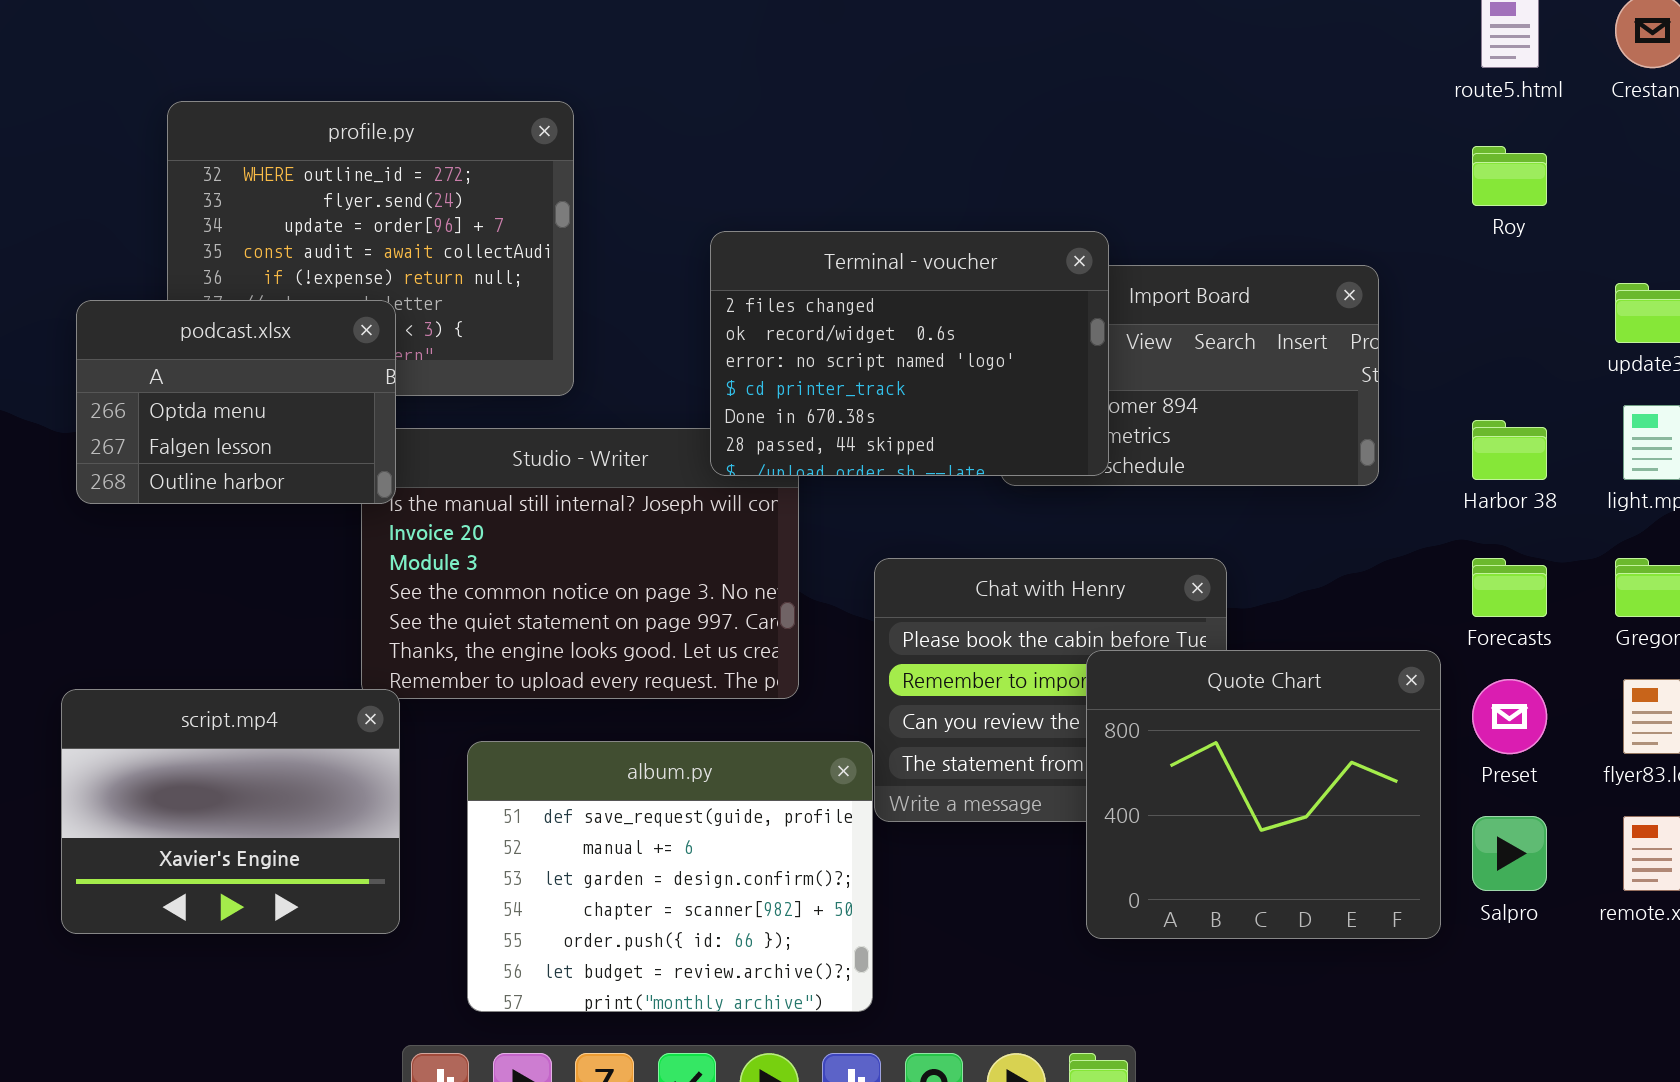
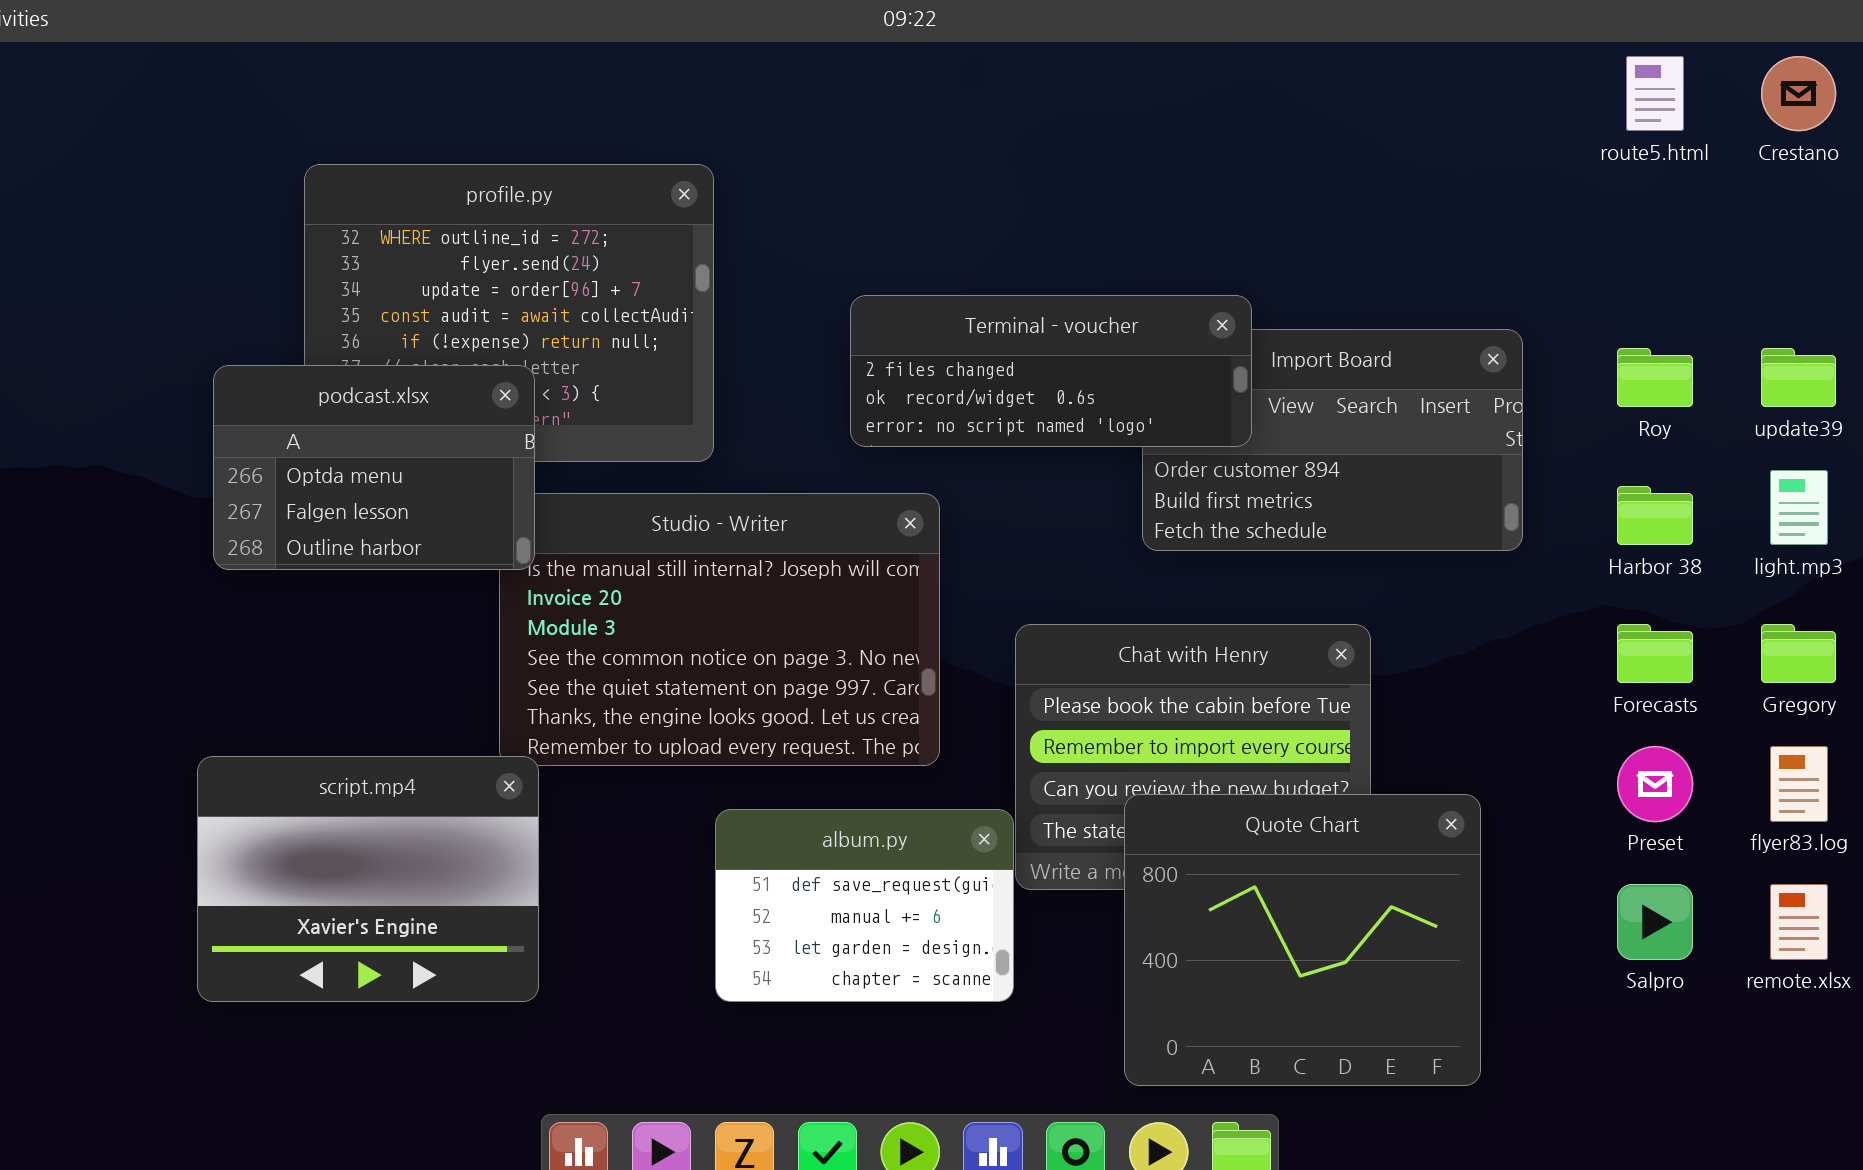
Roy: [1472,146,1547,206] -> [1617,348,1693,407], moved
Terminal - voucher: [710,231,1109,476] -> [850,295,1252,447], resized
Quote Chart: [1086,650,1441,939] -> [1124,794,1481,1086], moved
album.py: [467,741,873,1012] -> [715,809,1014,1002], resized

